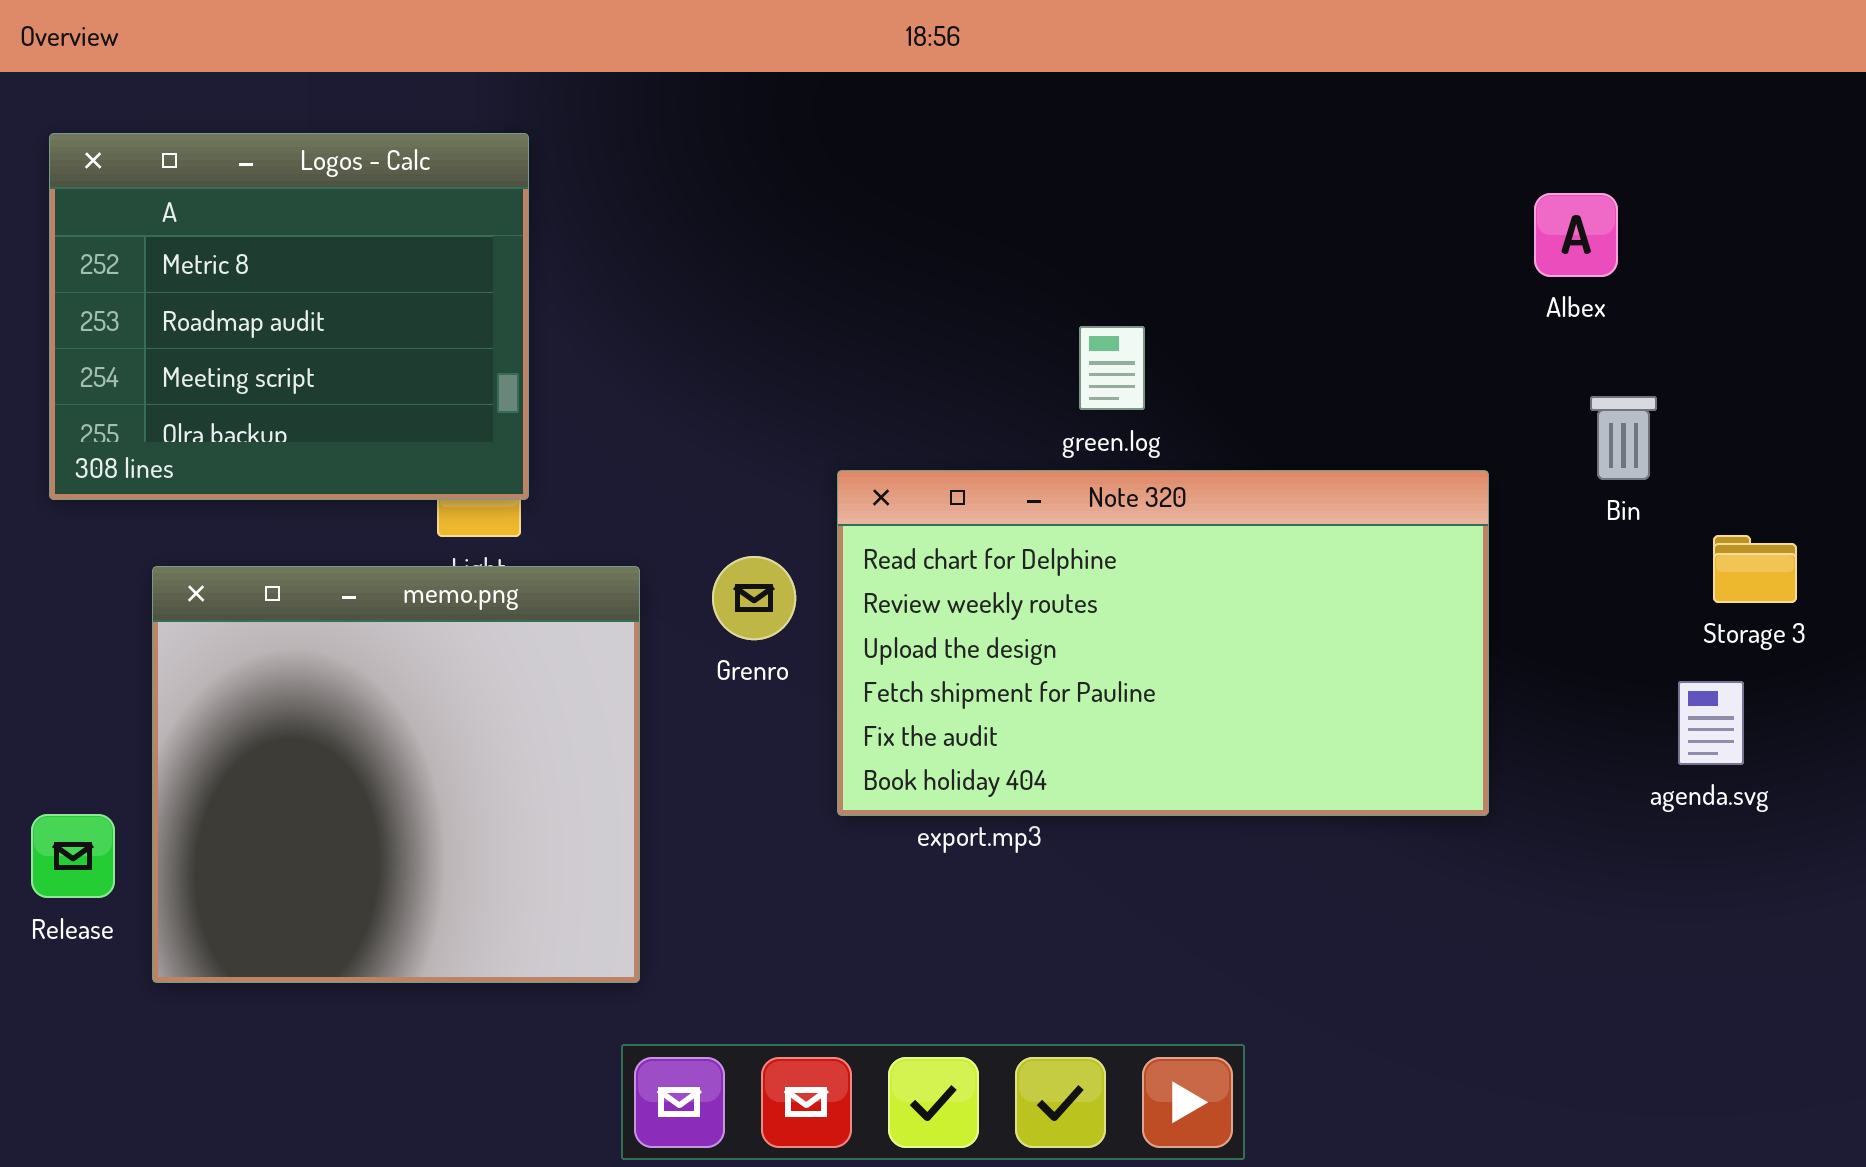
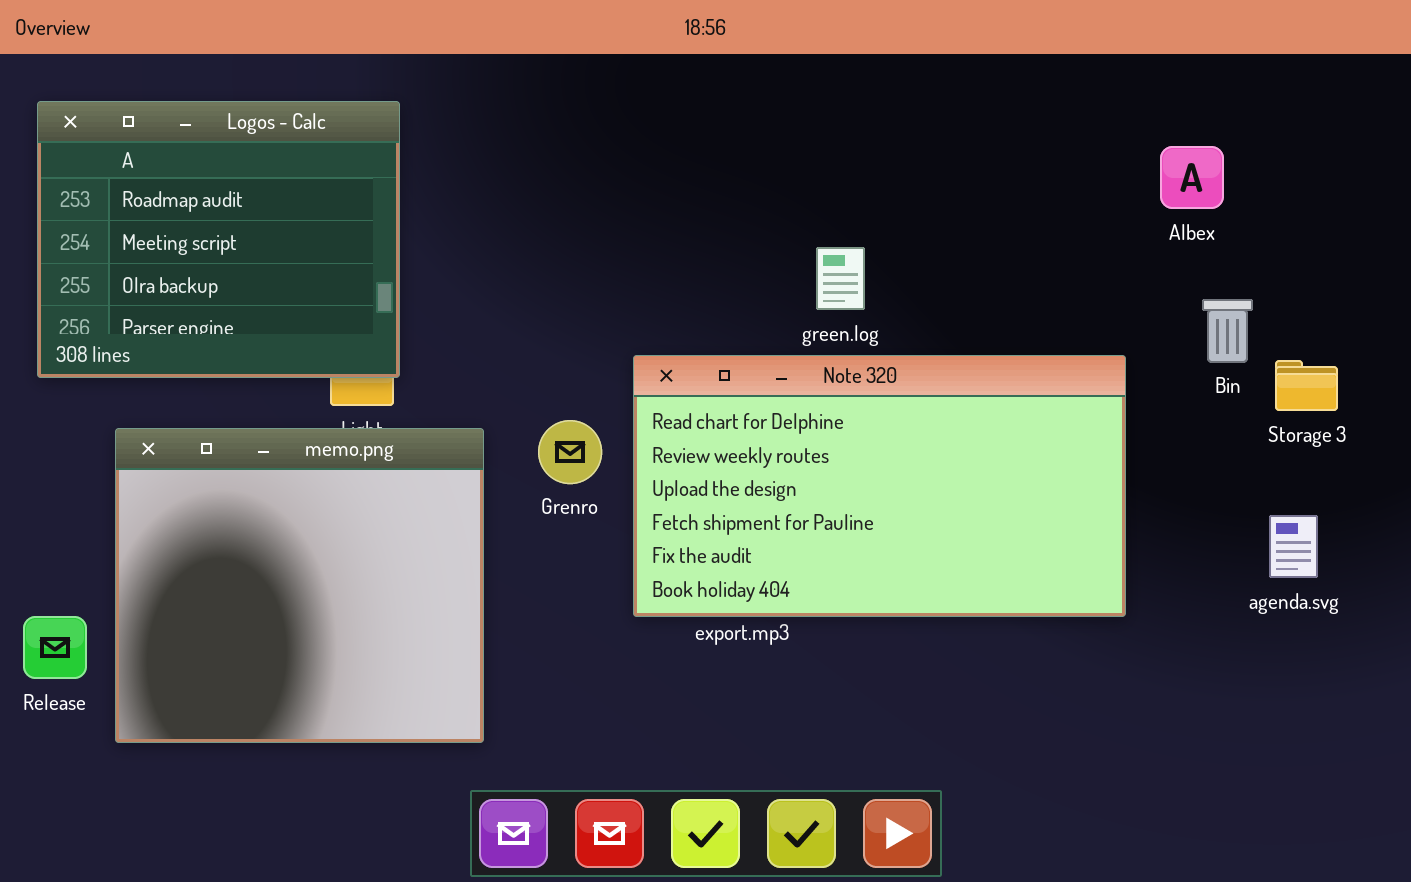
Logos - Calc: [49,133,529,500] -> [37,101,400,378], scrolled down 1 row
Storage 3: [1713,535,1797,603] -> [1275,360,1338,411], moved

